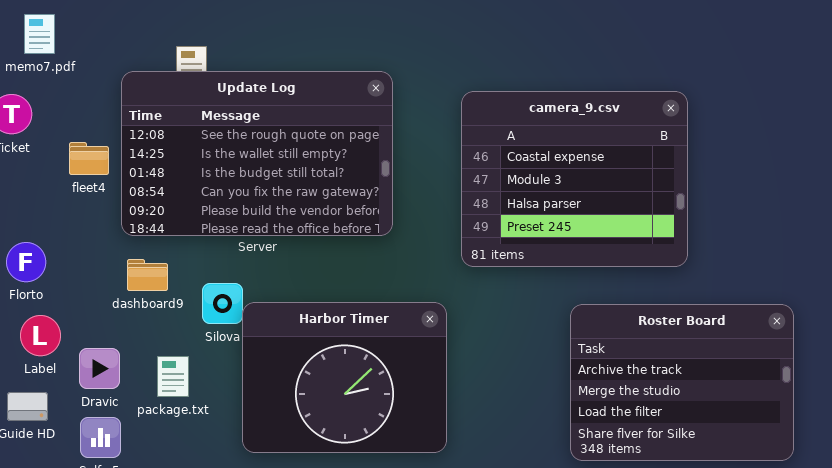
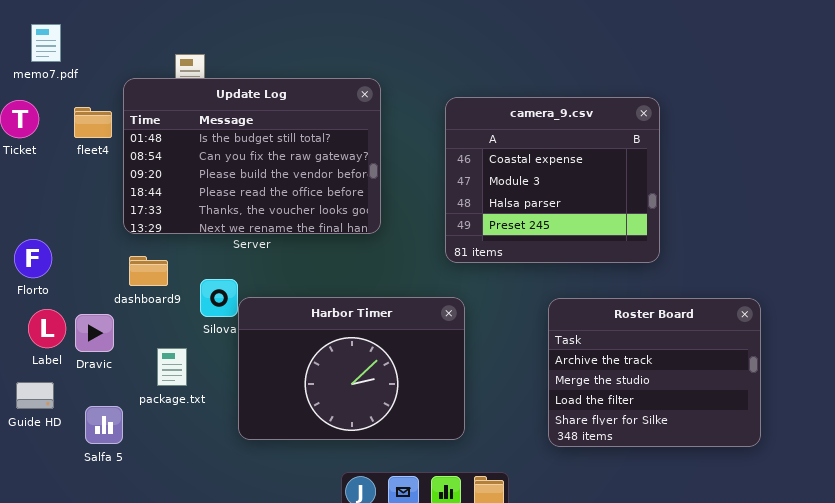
Update Log: [121,71,393,236] -> [123,78,381,234], scrolled down 2 rows
fleet4: [69,142,109,175] -> [74,107,112,138], moved
Harbor Timer: [242,302,447,453] -> [238,297,465,440], resized
Dravic: [79,348,120,389] -> [75,314,114,352], moved

